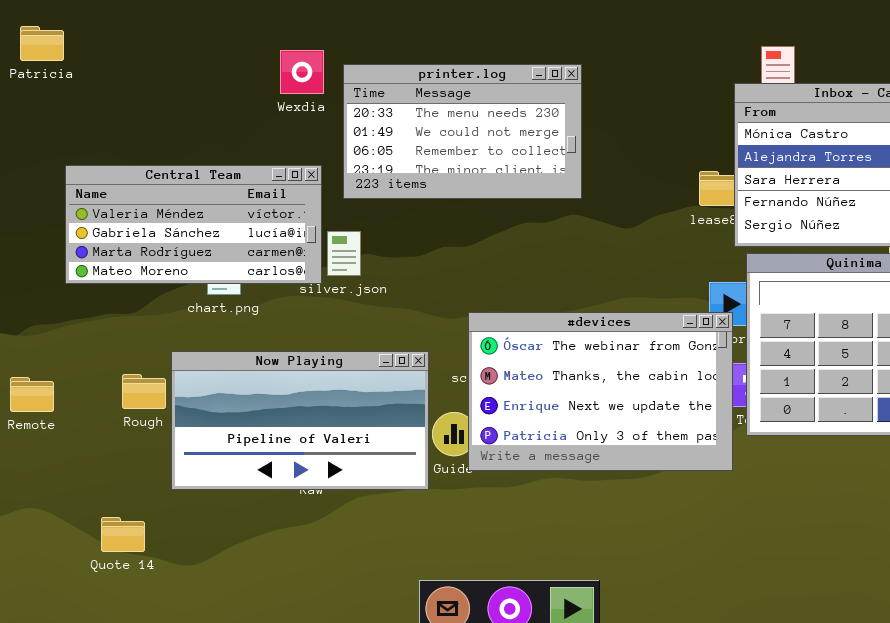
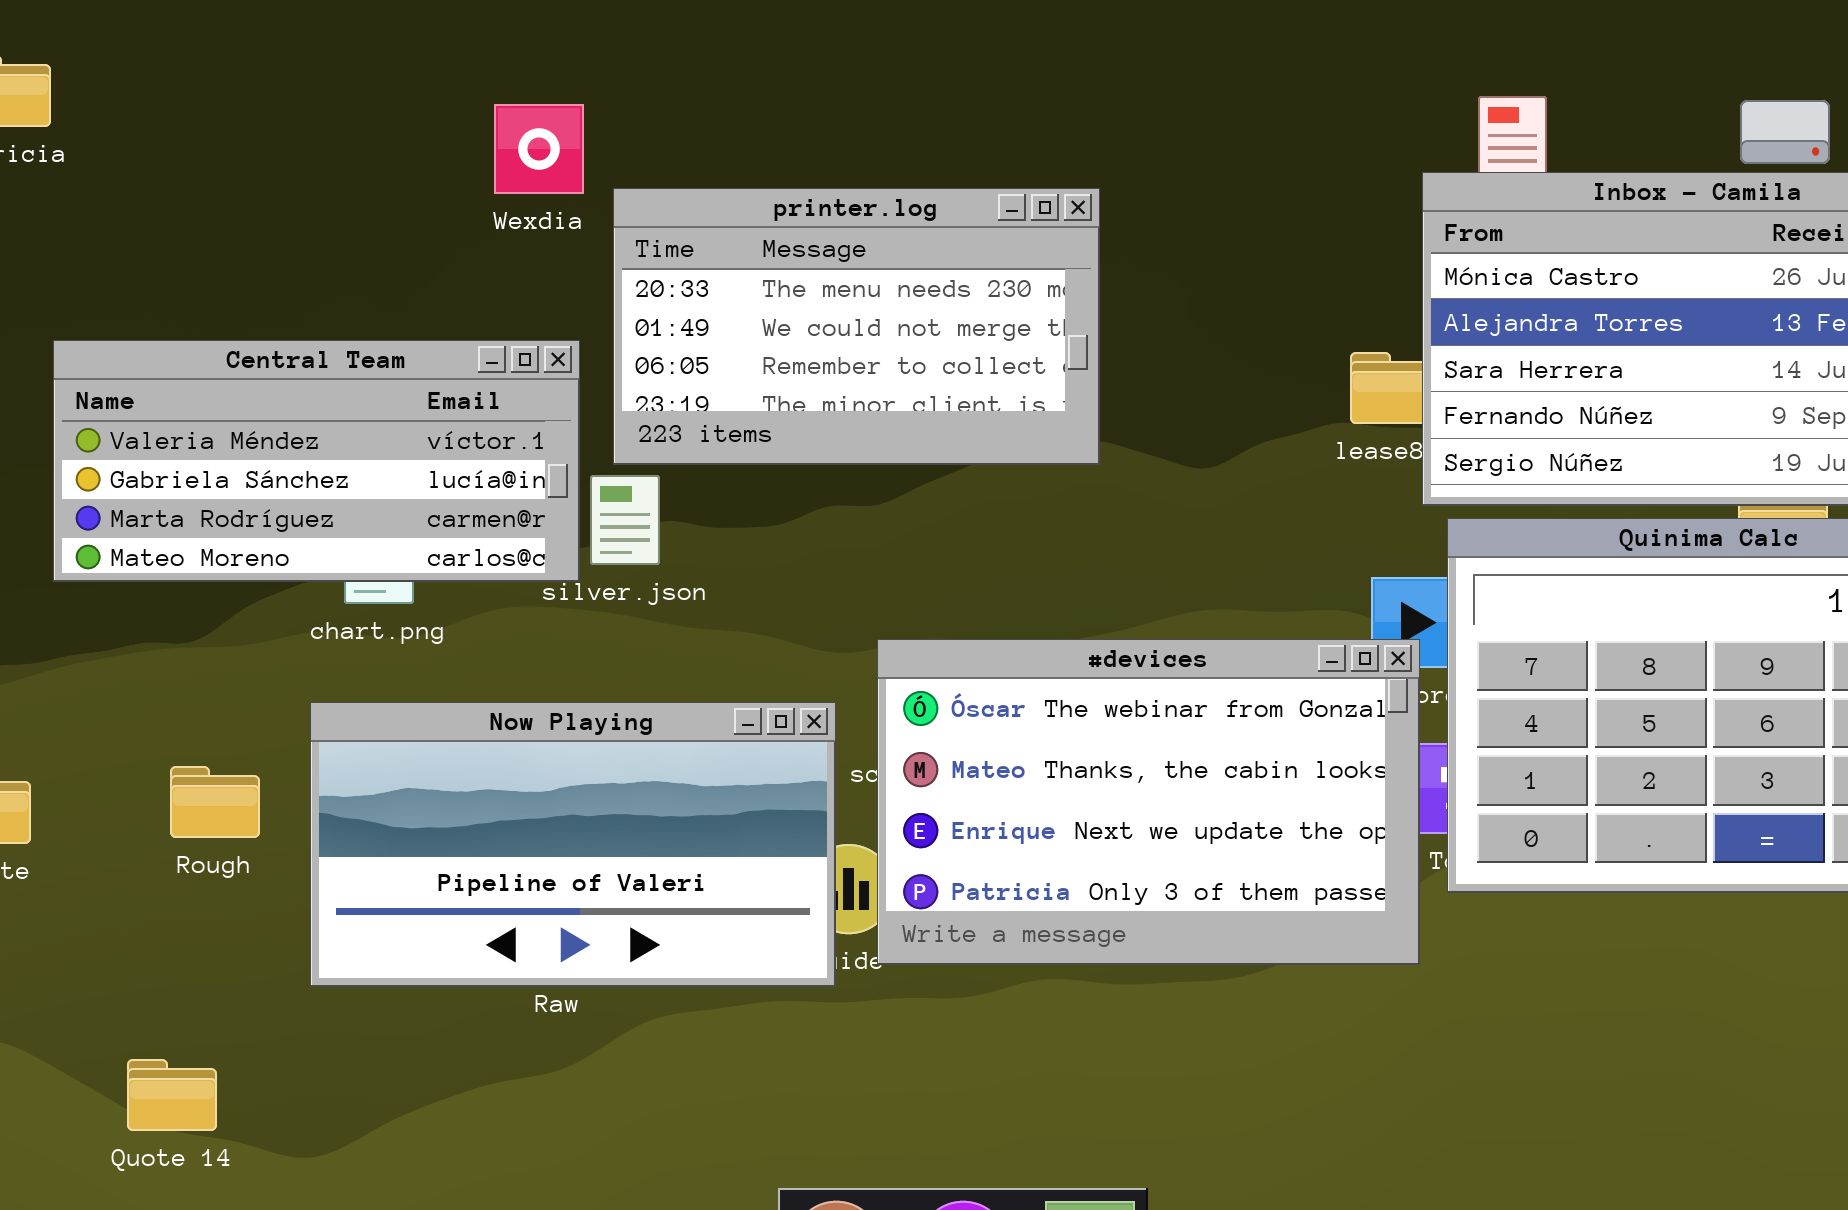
printer.log: [343,64,582,199] -> [613,188,1100,465], moved
Now Playing: [171,351,429,490] -> [310,702,836,987], moved

